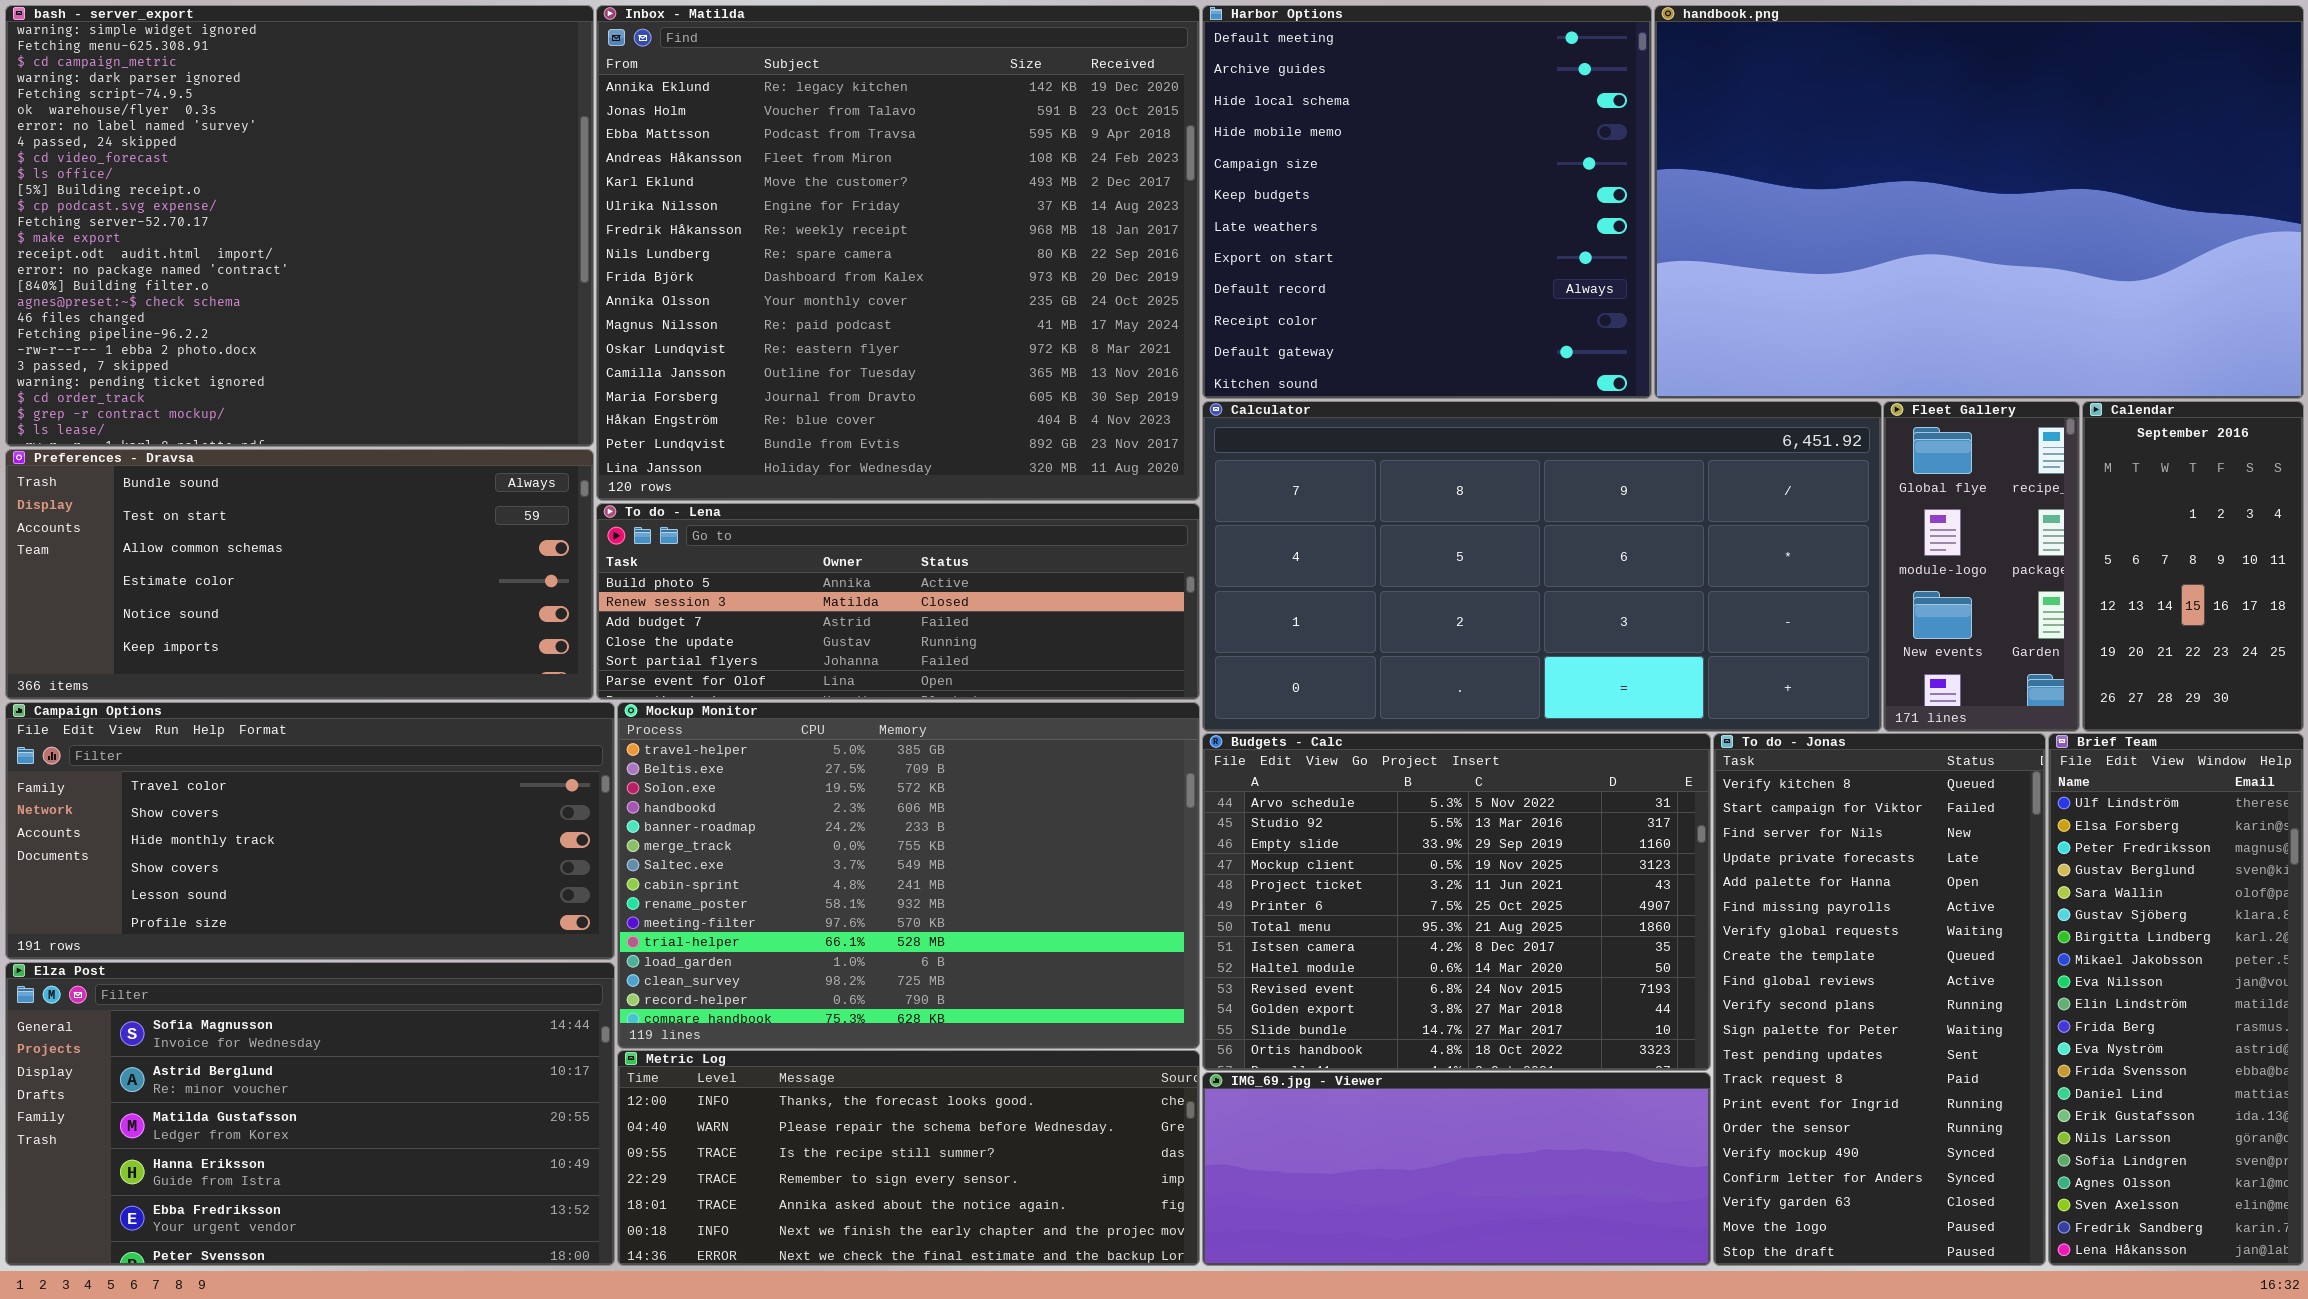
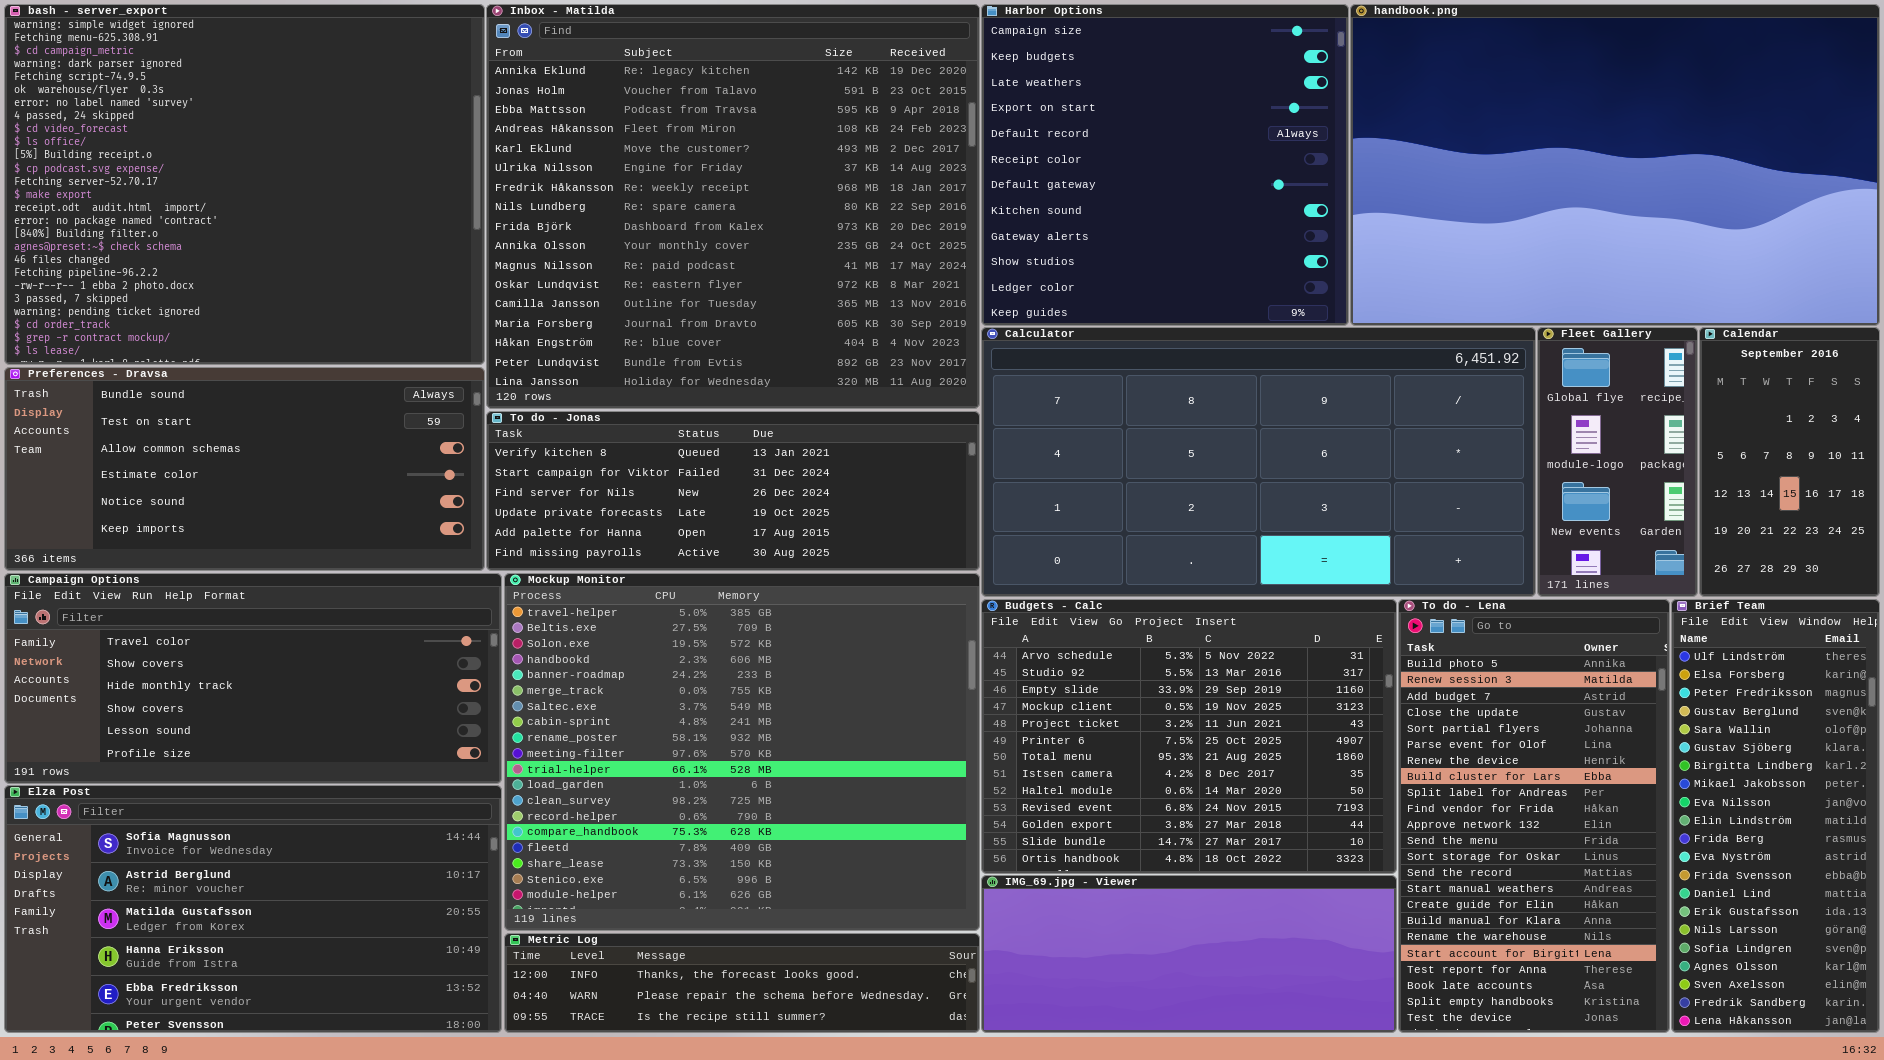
Harbor Options: [1202,5,1652,399] -> [981,4,1349,326], scrolled down 4 rows
To do - Lena: [596,503,1200,700] -> [1398,599,1670,1033], moved, resized
Mockup Monitor: [617,702,1200,1049] -> [504,573,980,931], resized
To do - Jonas: [1713,733,2046,1266] -> [486,411,980,571], moved, resized
Metric Log: [617,1050,1200,1266] -> [504,933,980,1033], resized

